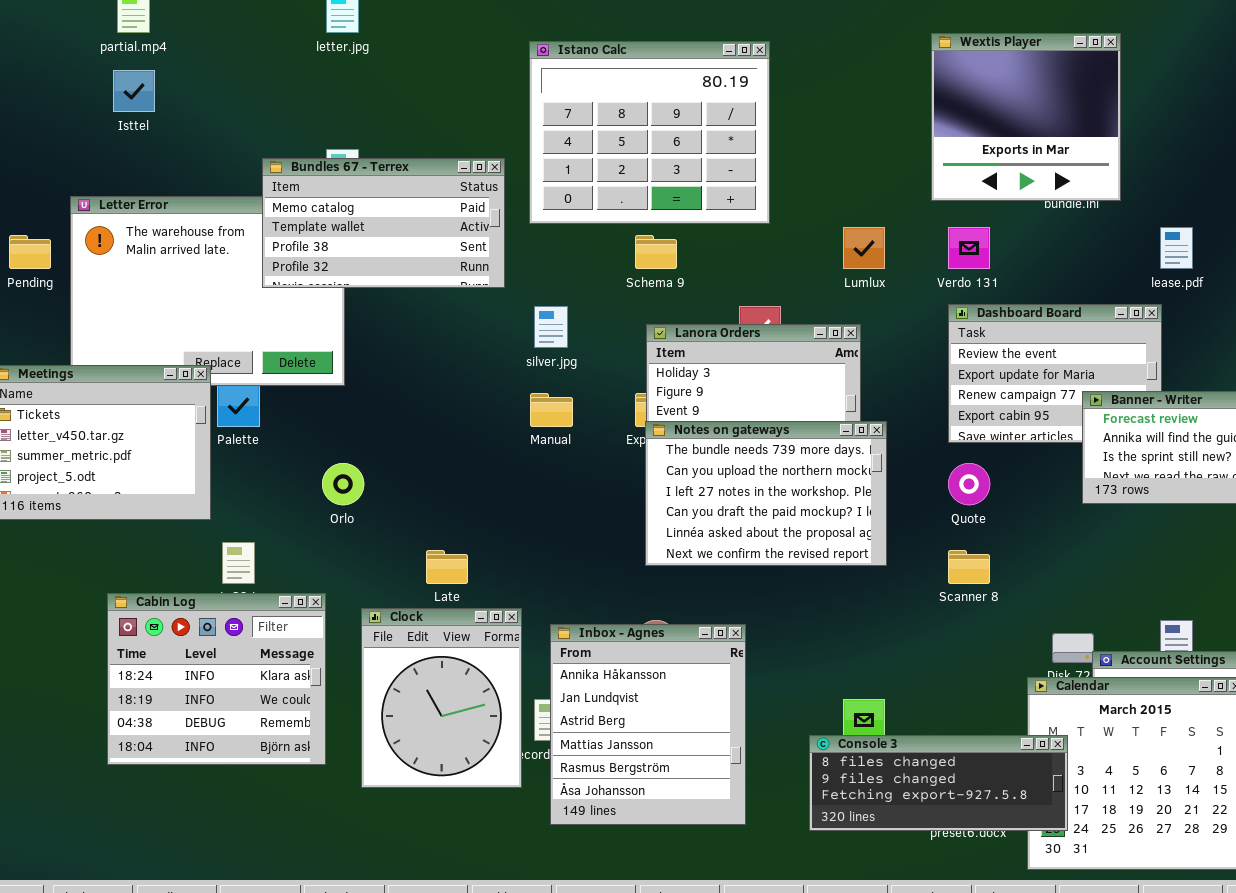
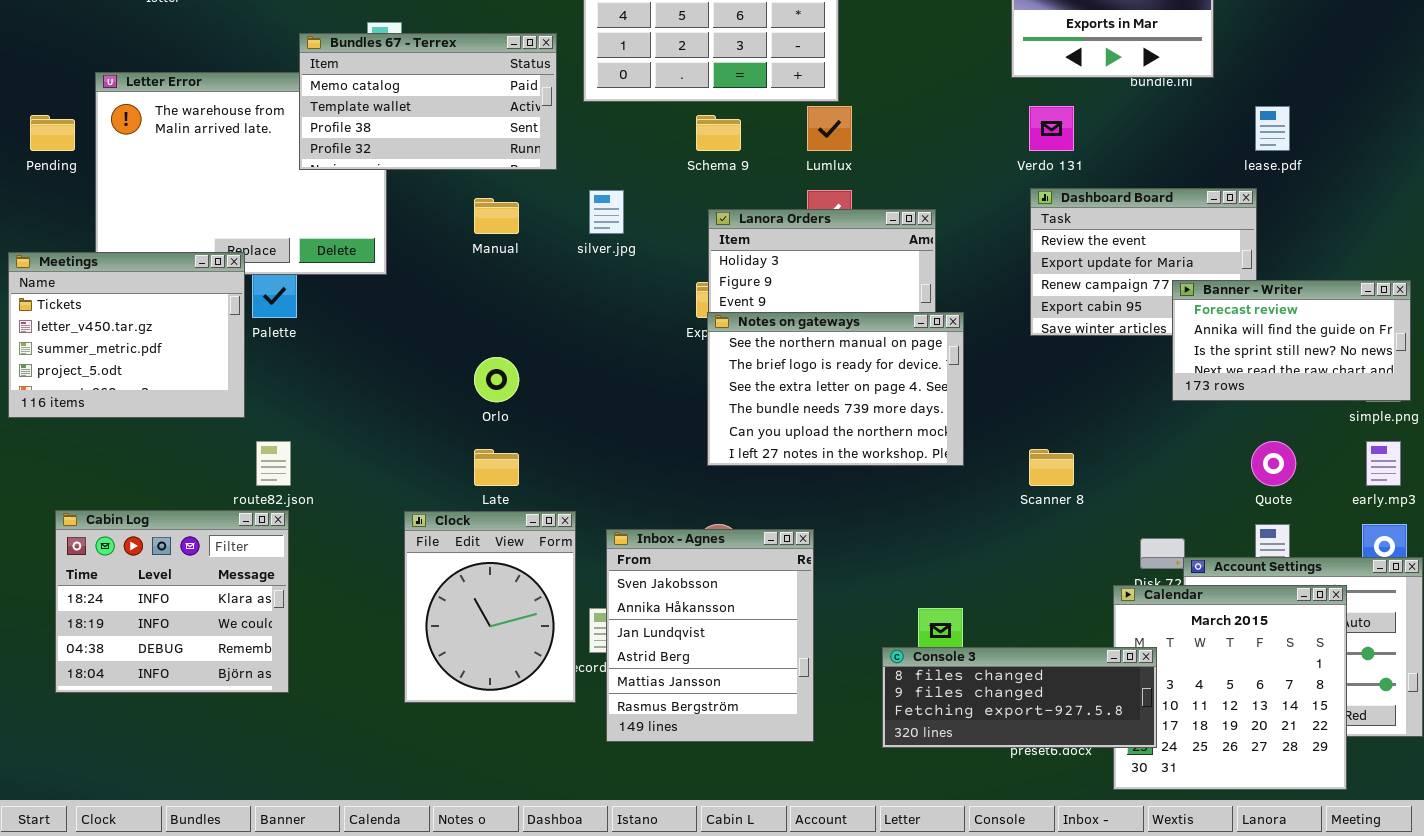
Lumlux: [843,227,885,269] -> [807,106,852,151], moved
Manual: [530,393,573,427] -> [474,198,519,234], moved
Notes on gateways: [645,421,887,566] -> [707,312,964,466], scrolled up 3 rows
Orlo: [322,463,364,505] -> [474,357,519,402], moved
Quote: [948,463,990,505] -> [1251,441,1296,486], moved
Cabin Log: [107,593,326,765] -> [55,510,289,693], moved
Inbox - Agnes: [550,624,746,825] -> [606,529,814,742], scrolled up 1 row

